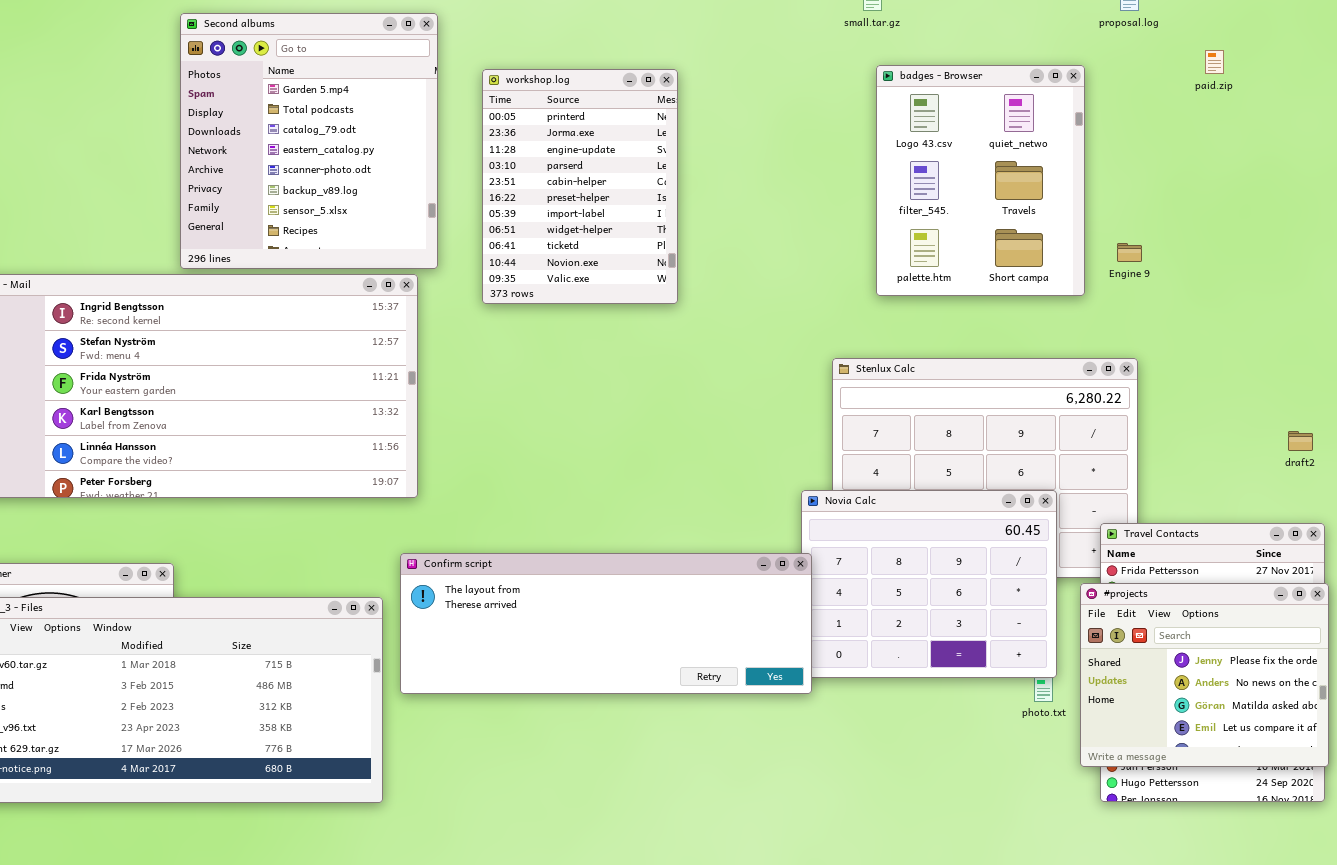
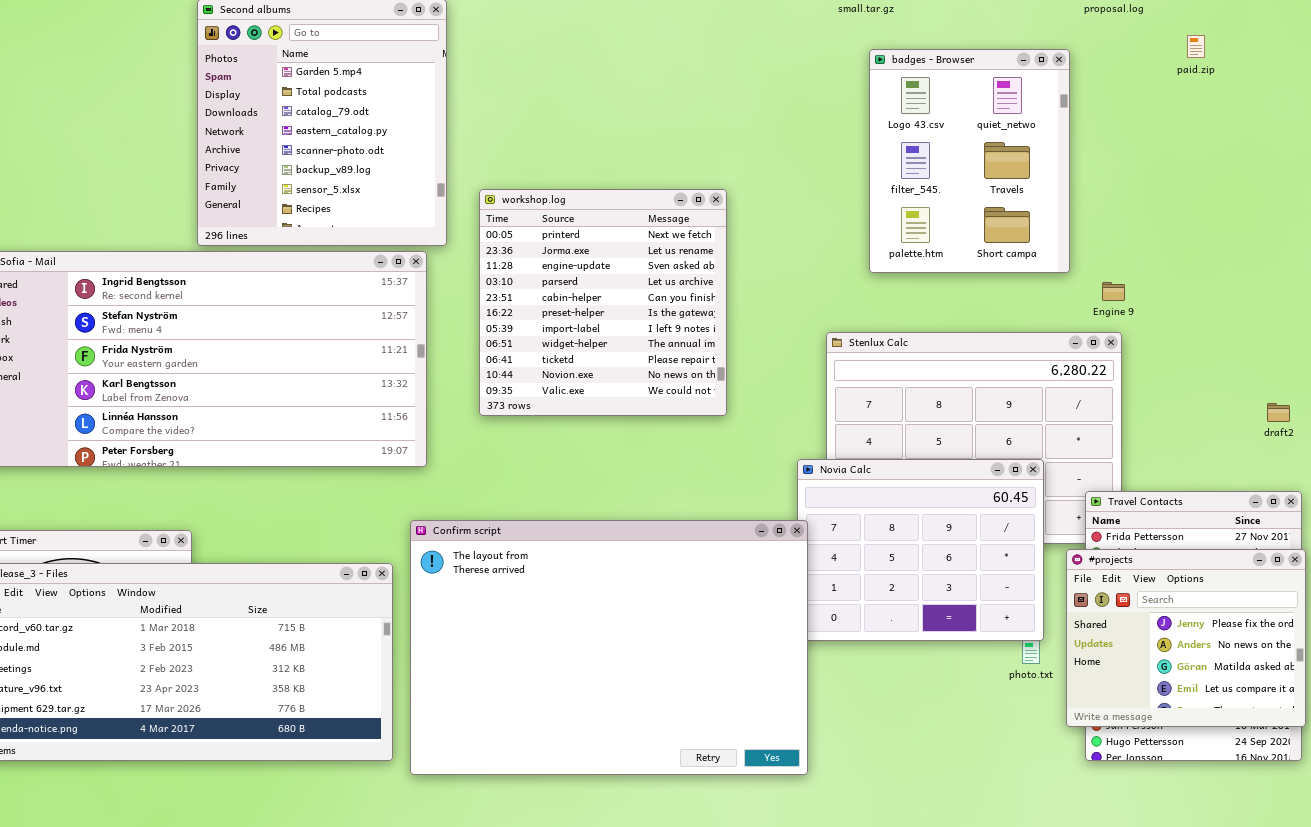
workshop.log: [482,69,678,304] -> [479,189,727,416], moved, resized
Engine 9: [1117,243,1142,262] -> [1102,282,1125,301], moved
Confirm script: [400,553,812,694] -> [410,520,808,775], resized

